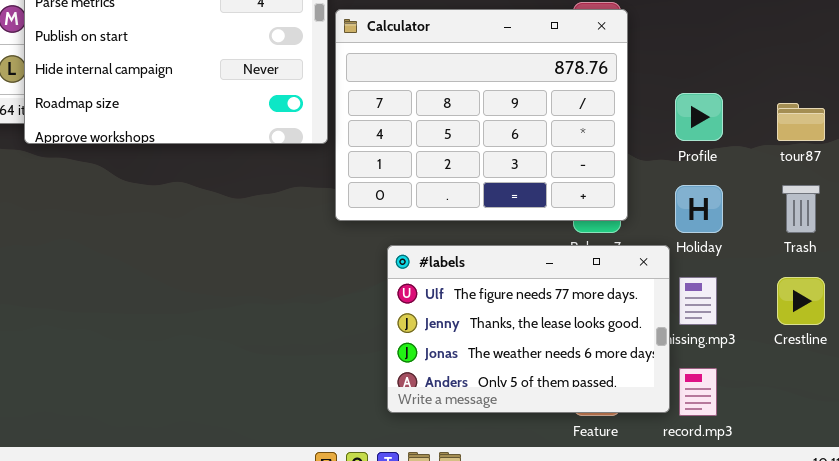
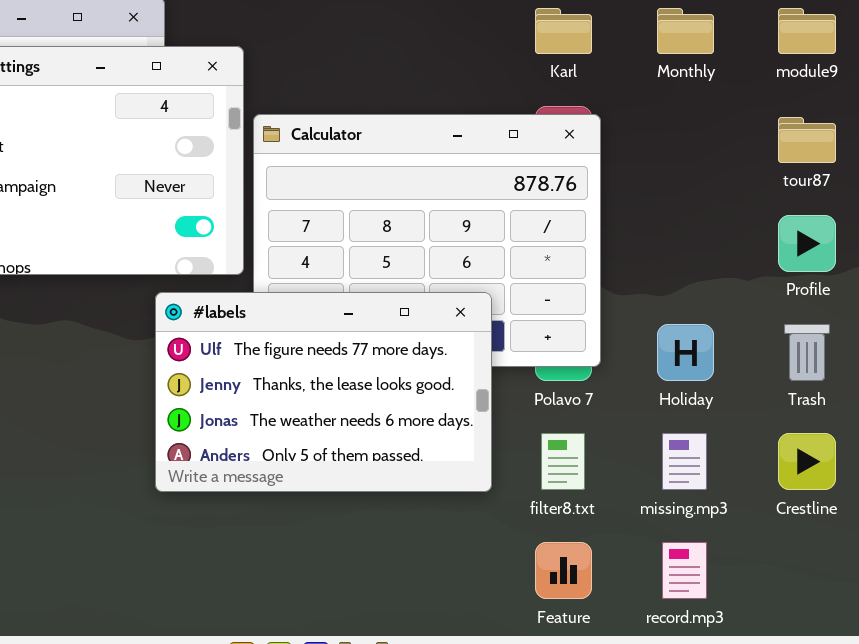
Profile: [675,93,723,141] -> [778,215,836,272], moved
tour87: [777,103,825,141] -> [778,117,836,163], moved
#labels: [387,245,670,413] -> [155,292,492,492], moved

